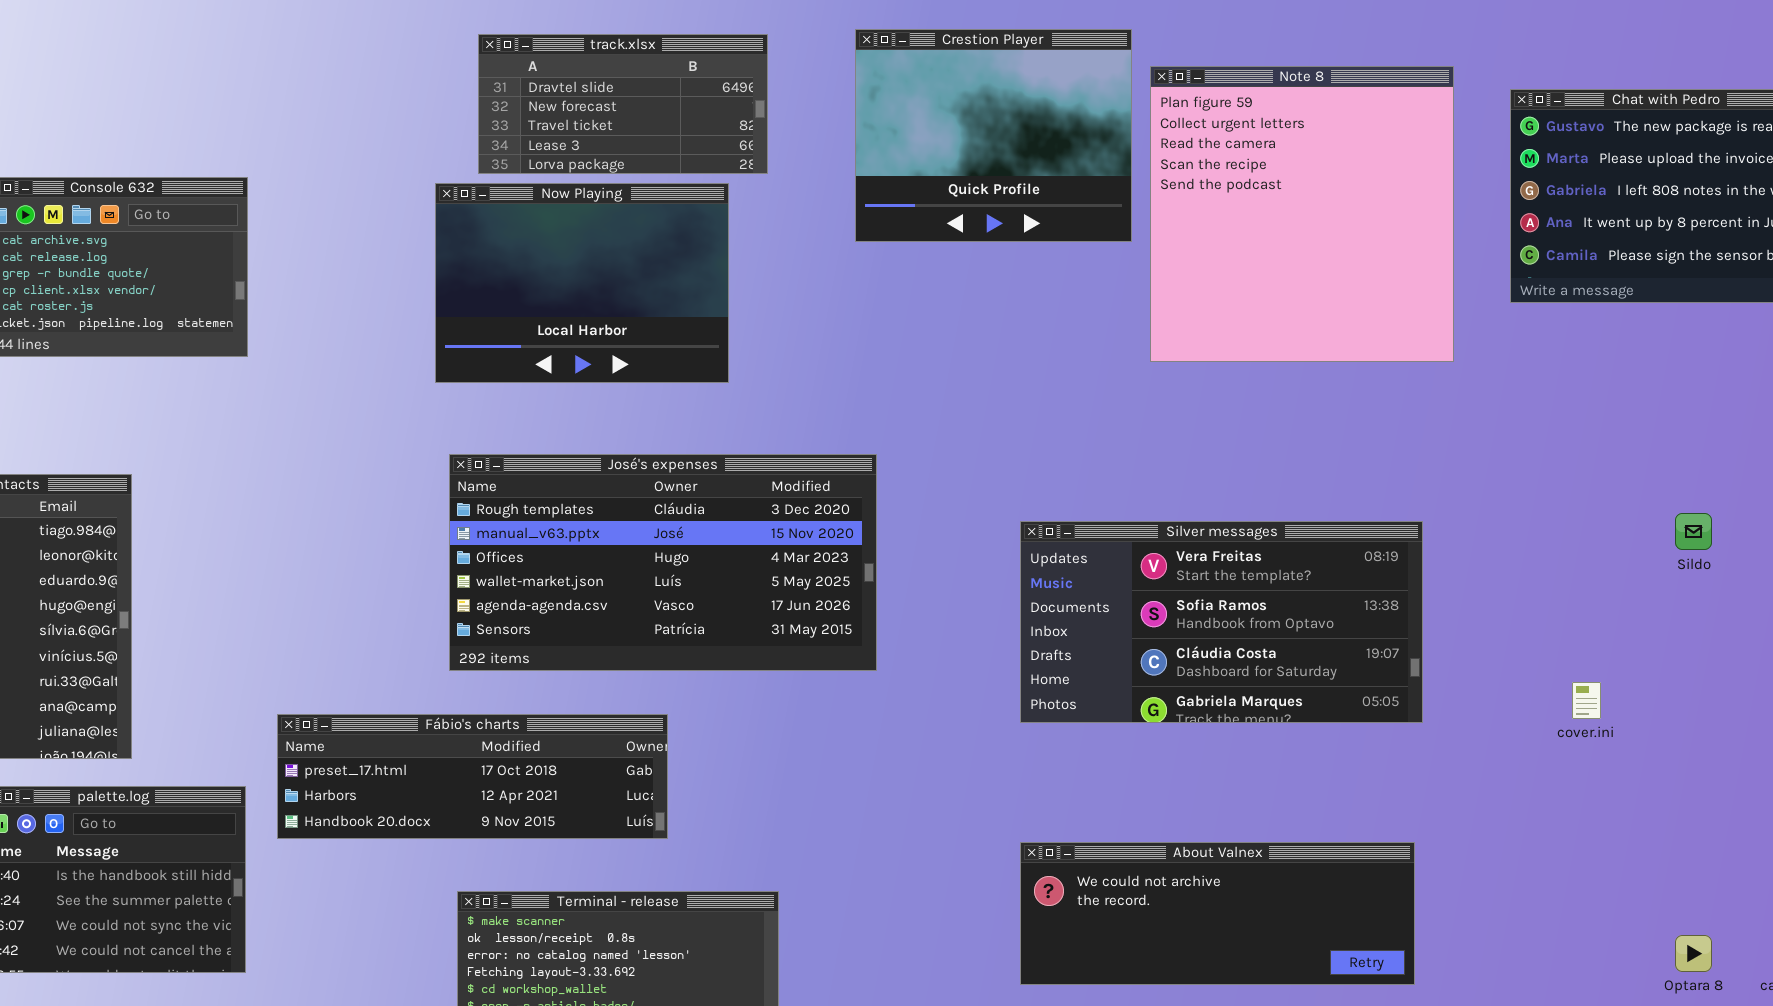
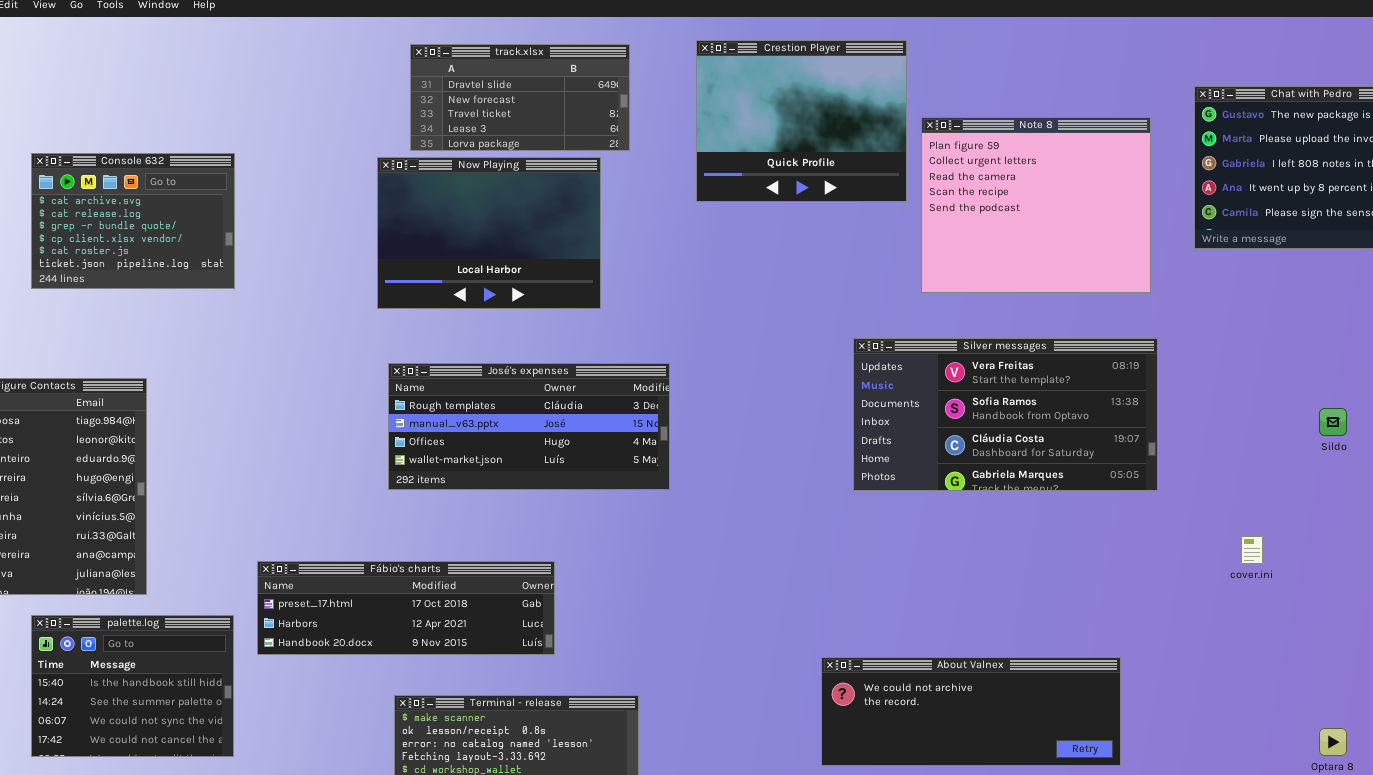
Note 8: [1150,66,1454,362] -> [921,117,1151,293], resized
José's expenses: [449,454,877,671] -> [388,363,670,490], resized
Silver messages: [1020,521,1423,723] -> [853,338,1158,491], moved

